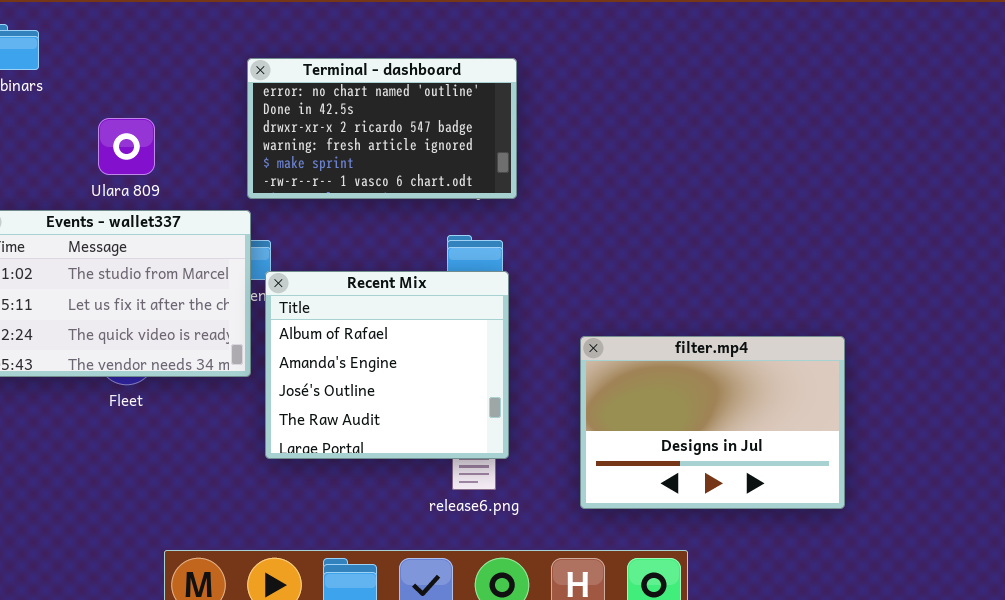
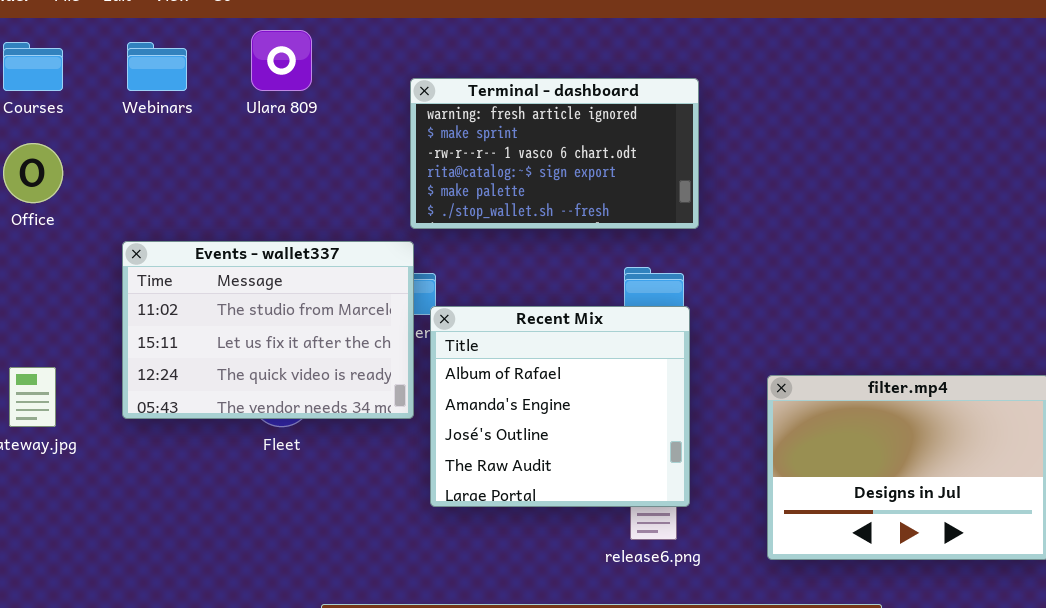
Terminal - dashboard: [247,58,517,199] -> [410,78,699,229], scrolled down 3 rows
Ulara 809: [98,118,155,175] -> [251,30,312,91], moved

